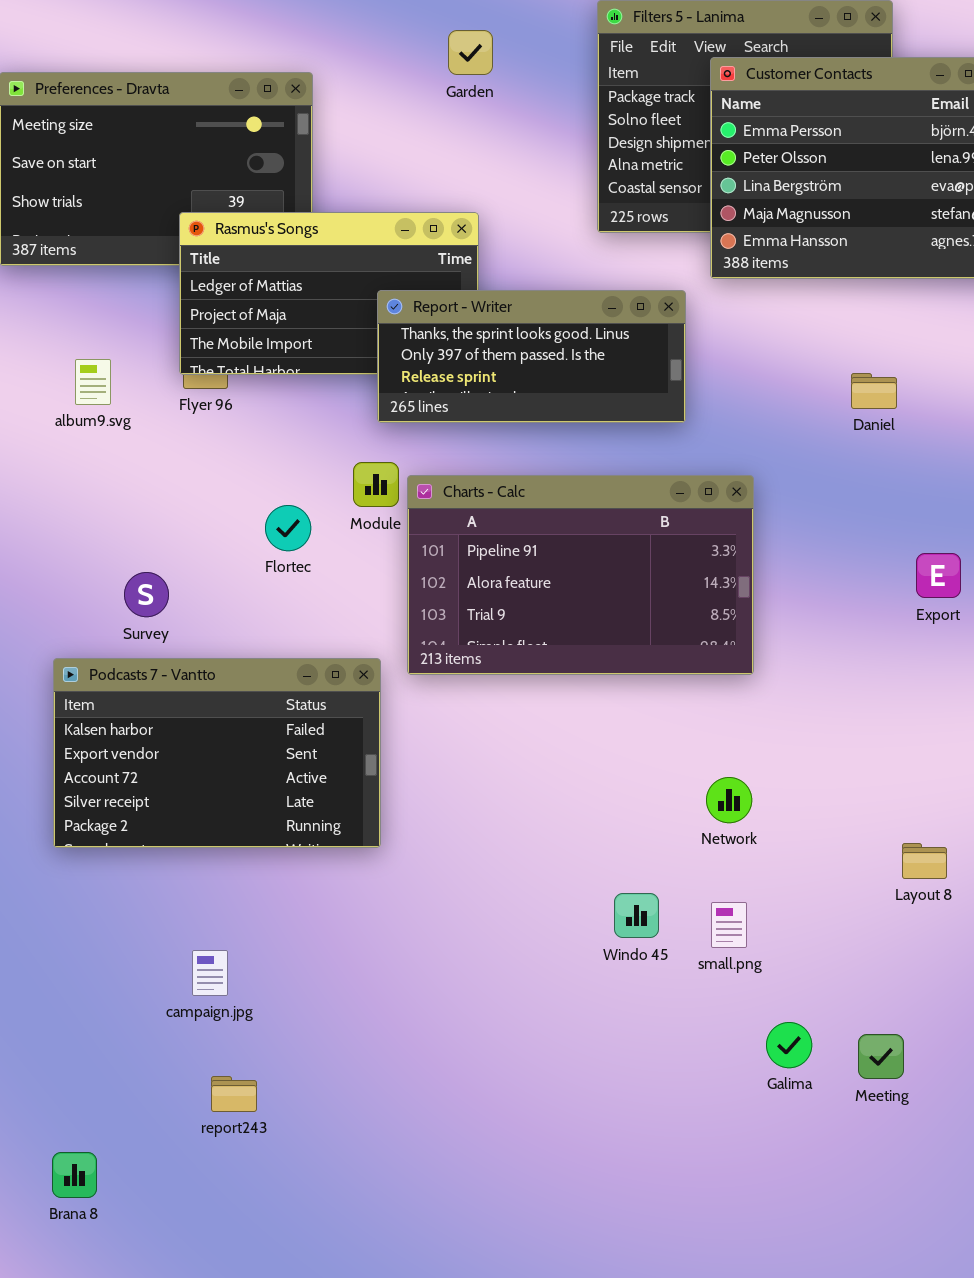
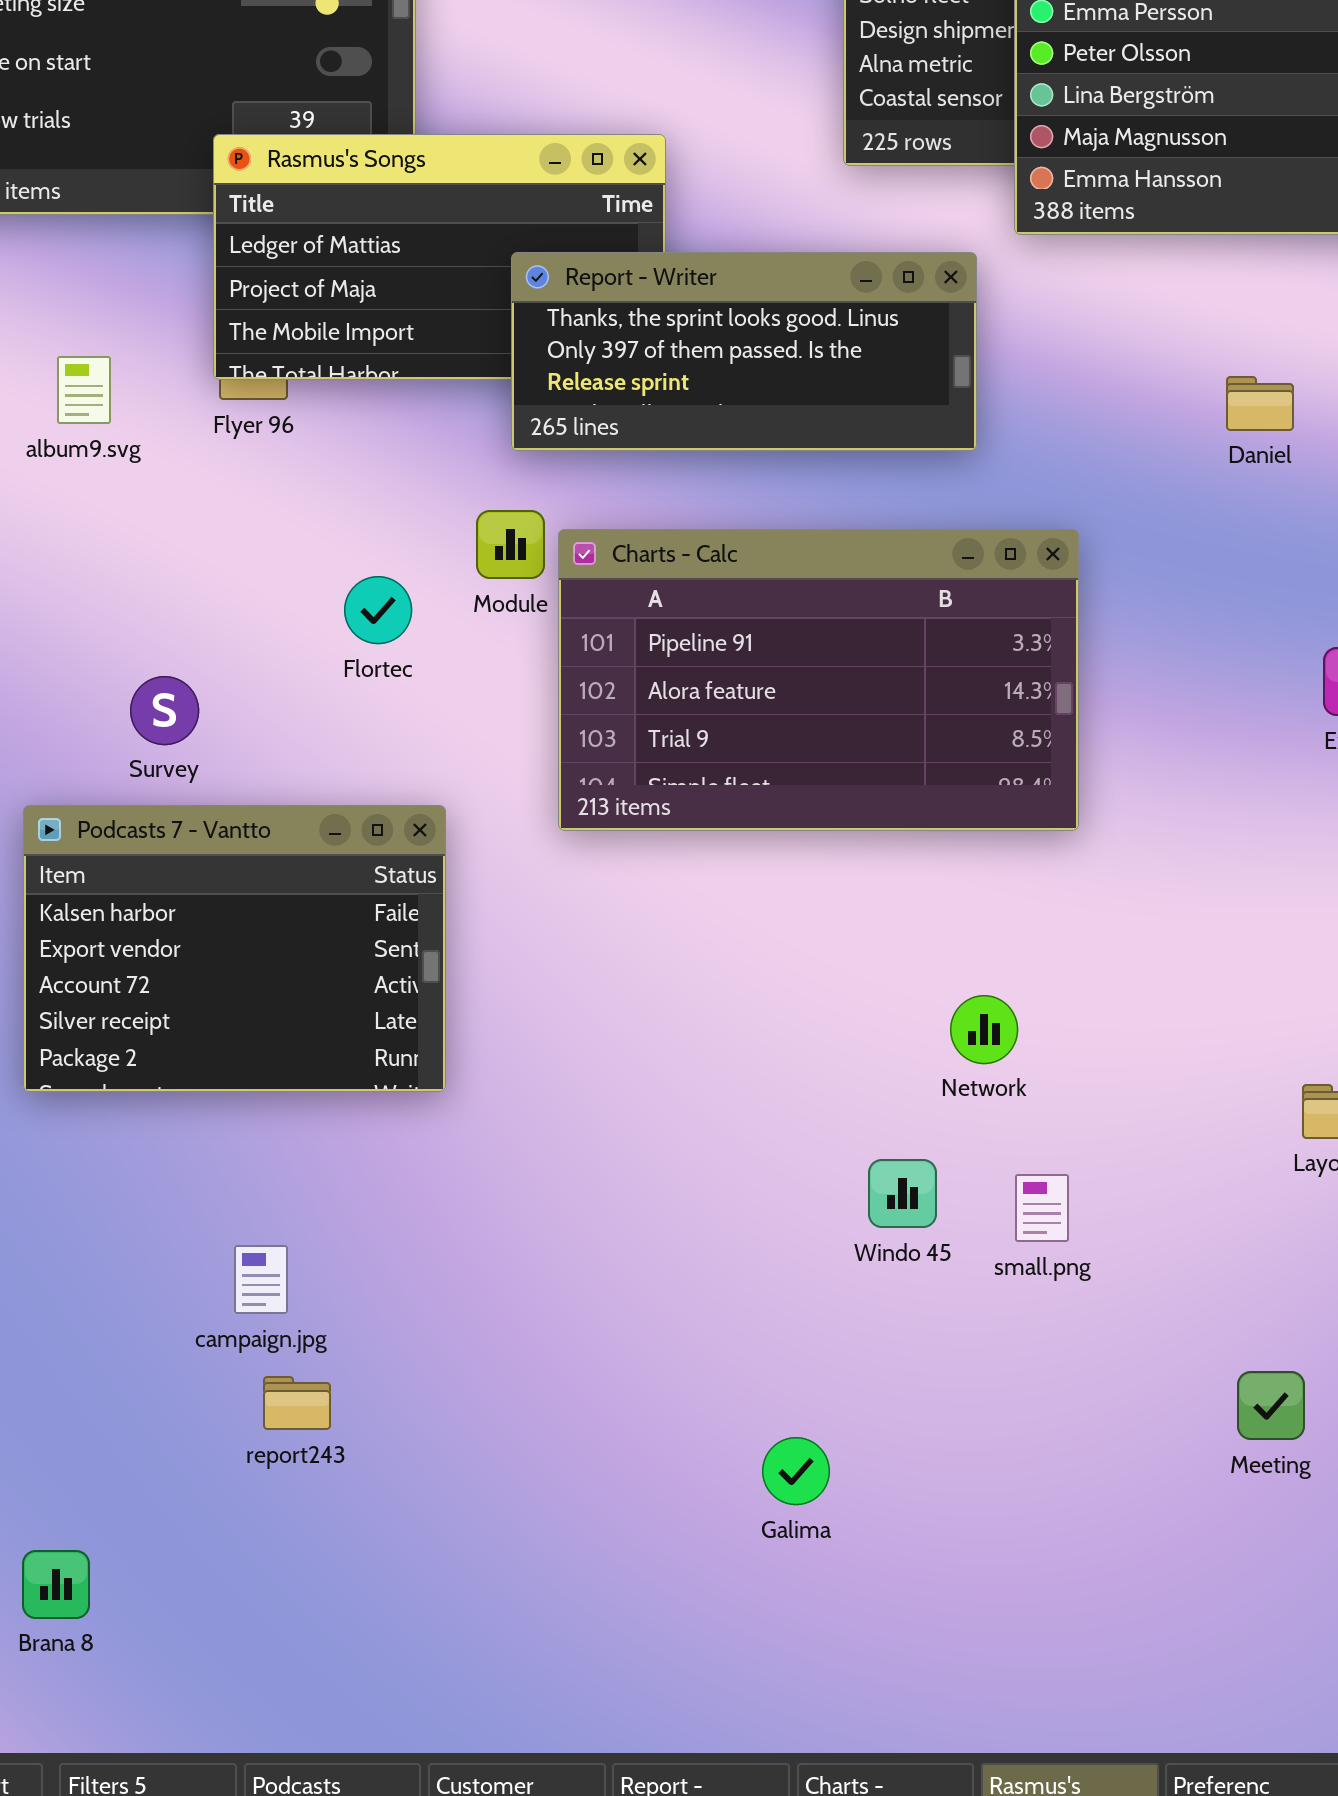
Podcasts 7 - Vantto: [53,658,381,848] -> [23,805,446,1092], resized
Network: [706,777,752,823] -> [950,995,1018,1064], moved
Galima: [766,1022,812,1068] -> [762,1437,830,1505], moved
report243: [211,1076,257,1112] -> [263,1376,331,1430], moved

